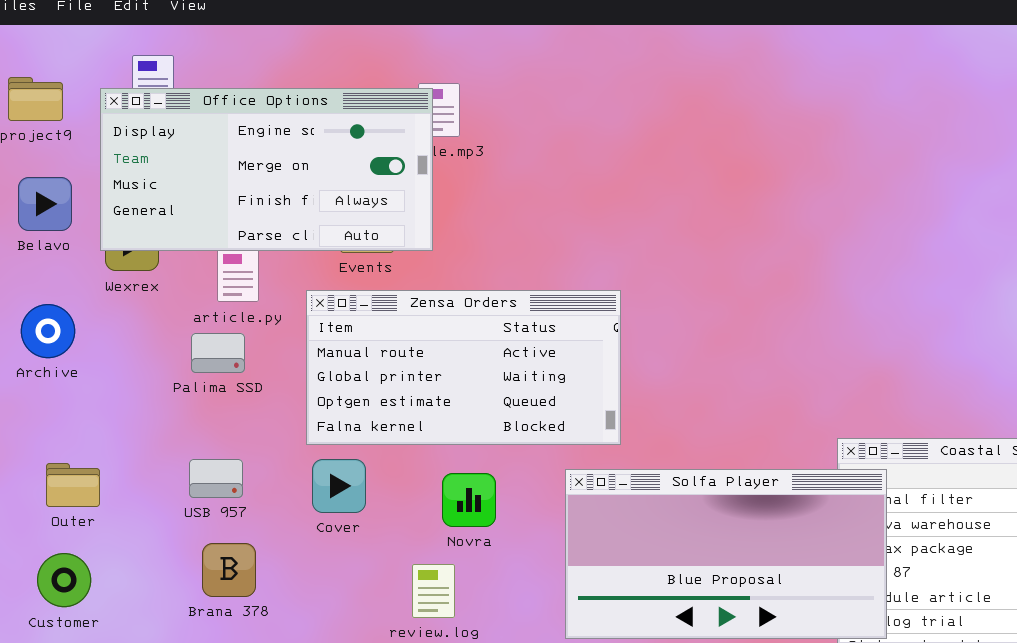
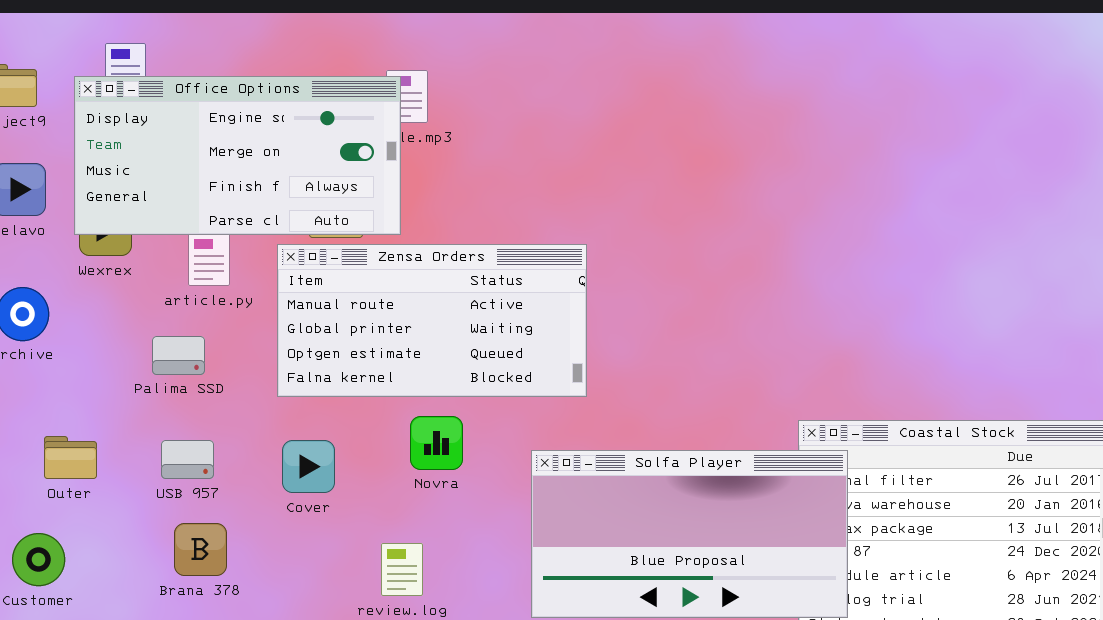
Zensa Orders: [306,290,621,445] -> [277,244,587,397], moved
Palima SSD: [191,333,245,373] -> [152,336,205,375], moved
Outer: [46,463,100,507] -> [44,436,97,479], moved
Novra: [442,473,496,527] -> [410,416,463,470], moved

